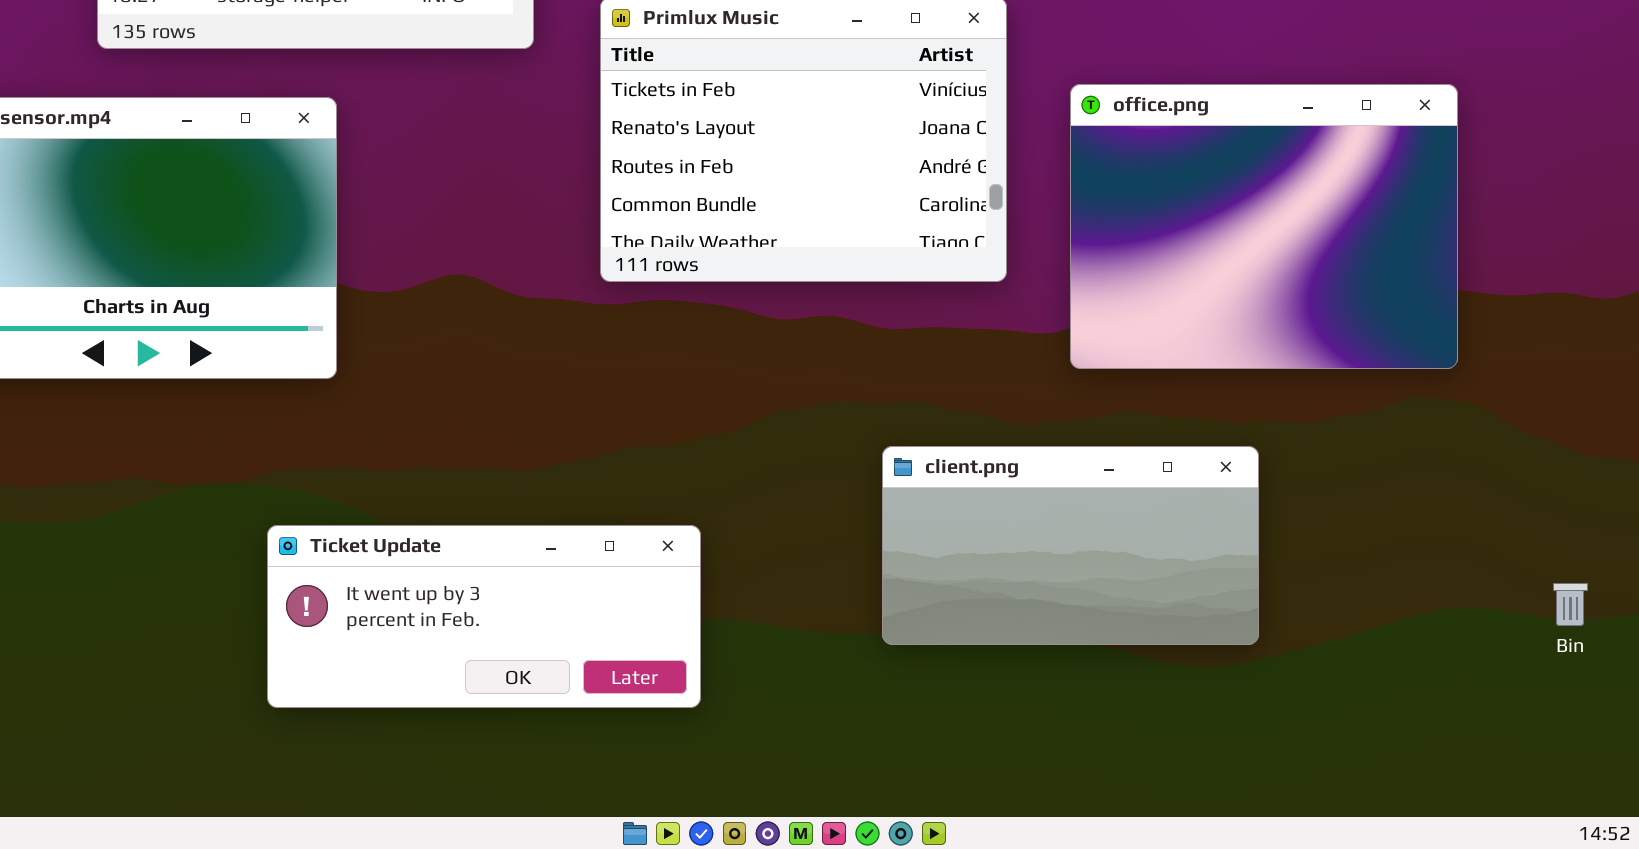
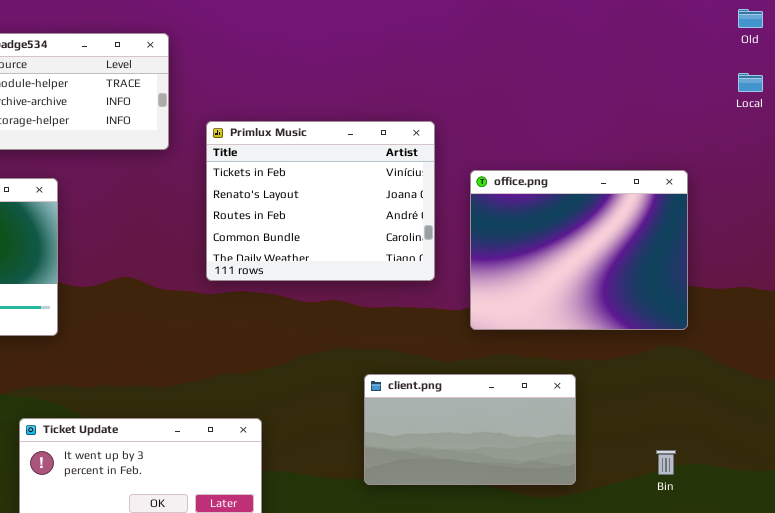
Bin: [1553,583,1588,626] -> [656,450,676,475], moved

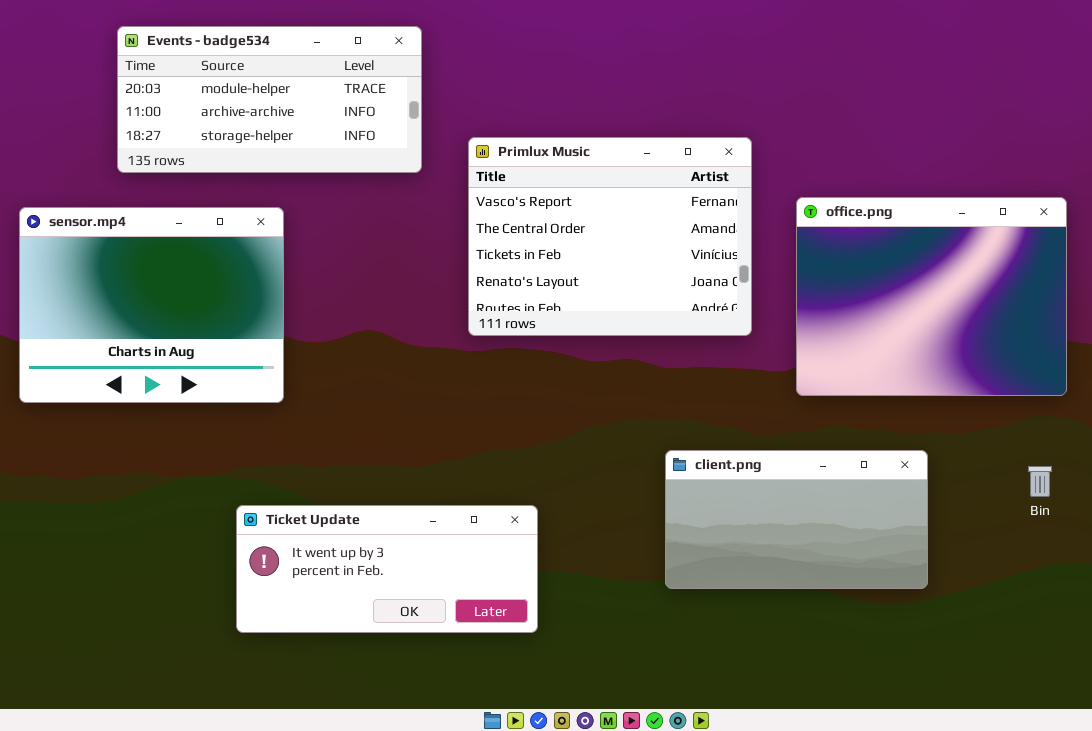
Primlux Music: [206,121,435,281] -> [468,137,752,336], scrolled up 2 rows
Bin: [656,450,676,475] -> [1028,466,1052,497], moved

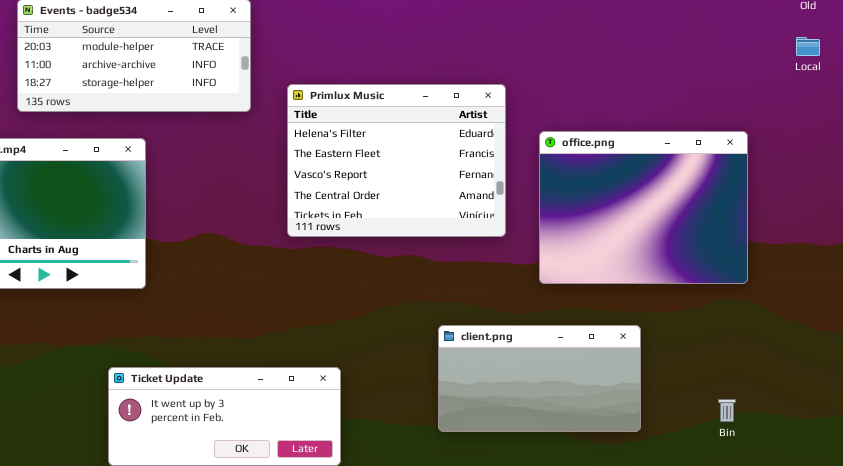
Primlux Music: [468,137,752,336] -> [287,84,506,237], scrolled up 2 rows
Bin: [1028,466,1052,497] -> [718,399,736,422], moved

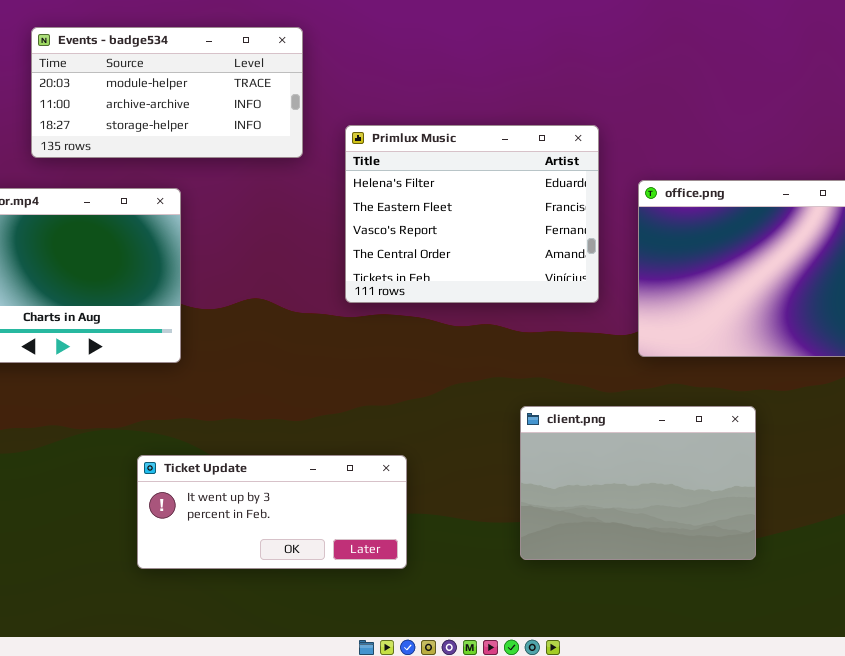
client.png: [438,325,641,432] -> [520,406,756,560], resized

